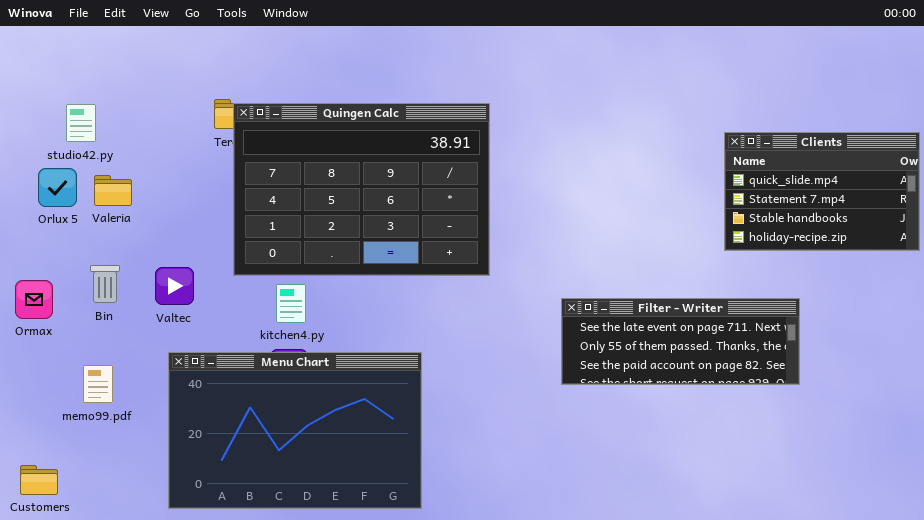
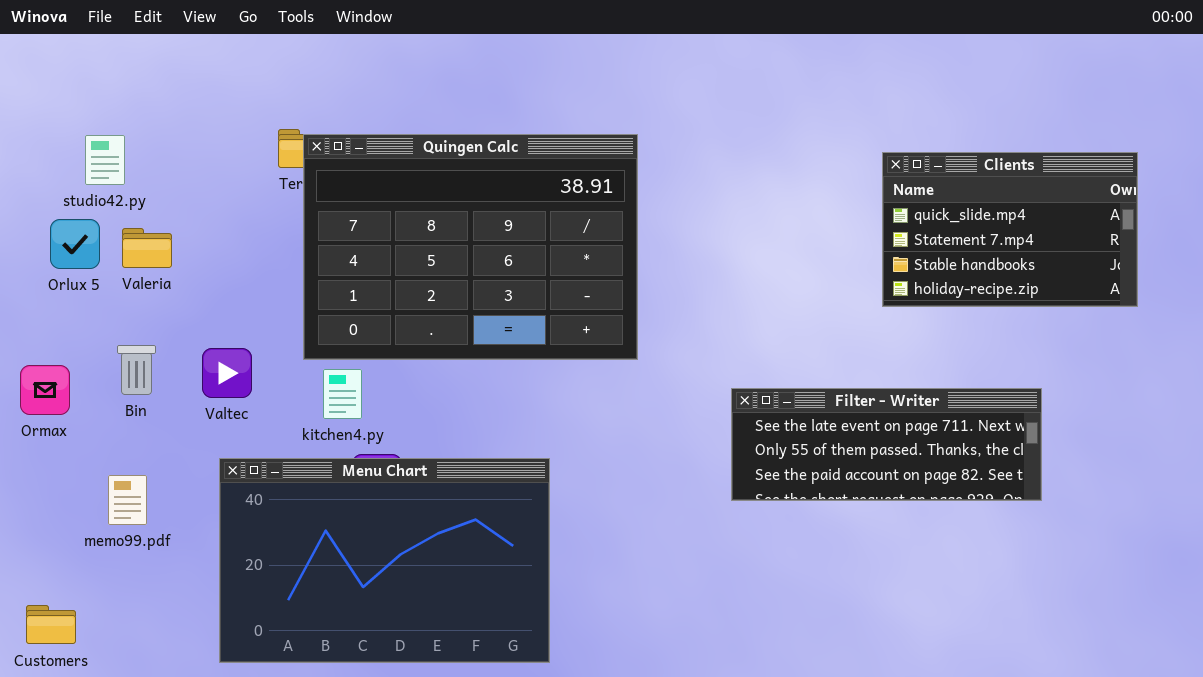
Clients: [724,132,920,251] -> [882,152,1138,307], moved
kitchen4.py: [276,284,306,323] -> [323,369,362,419], moved

